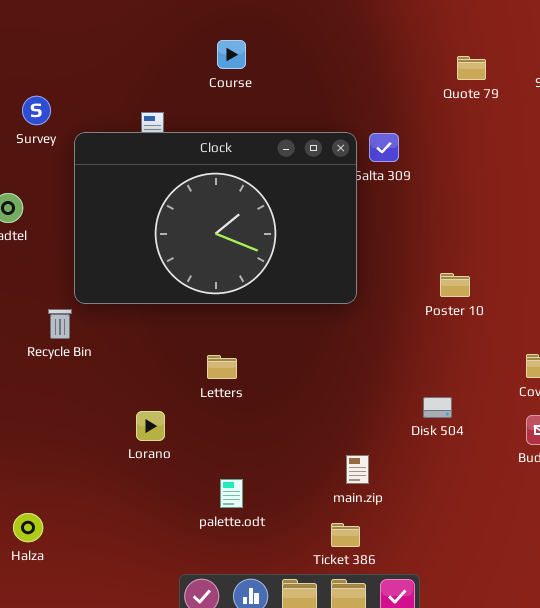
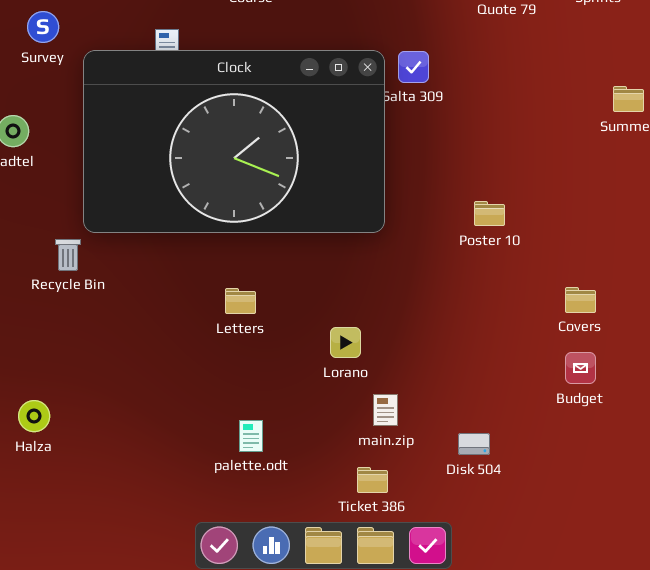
Disk 504: [423,397,452,418] -> [458,433,490,455], moved
Lorano: [136,411,165,441] -> [330,327,361,358], moved
Halza: [13,513,43,542] -> [18,400,50,432], moved

